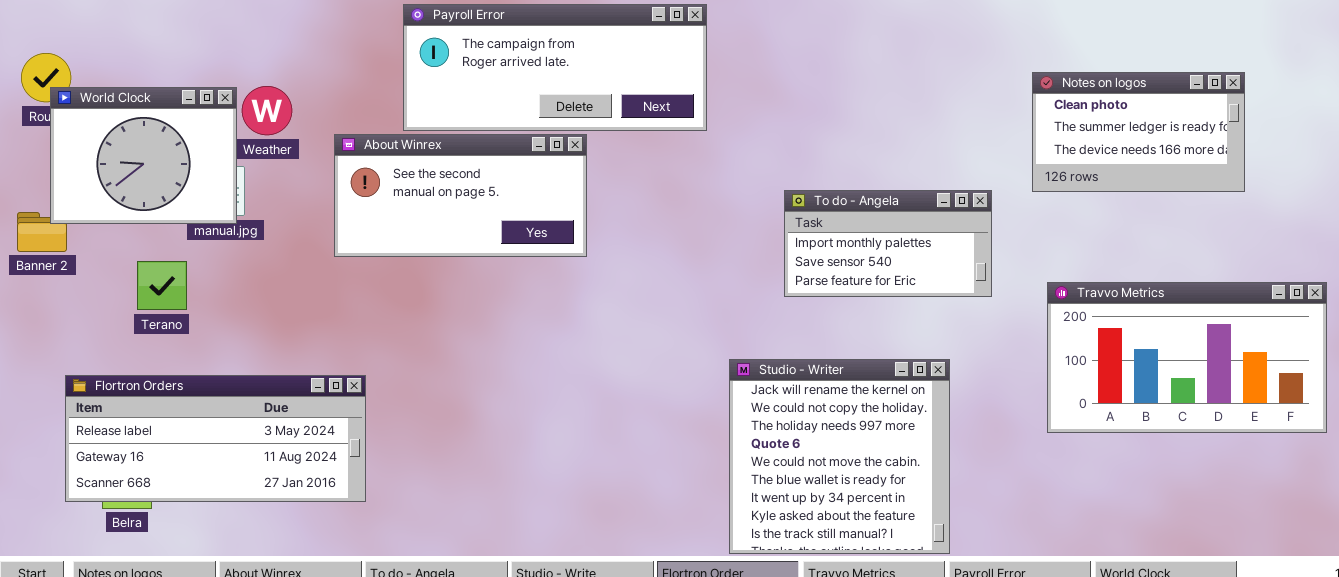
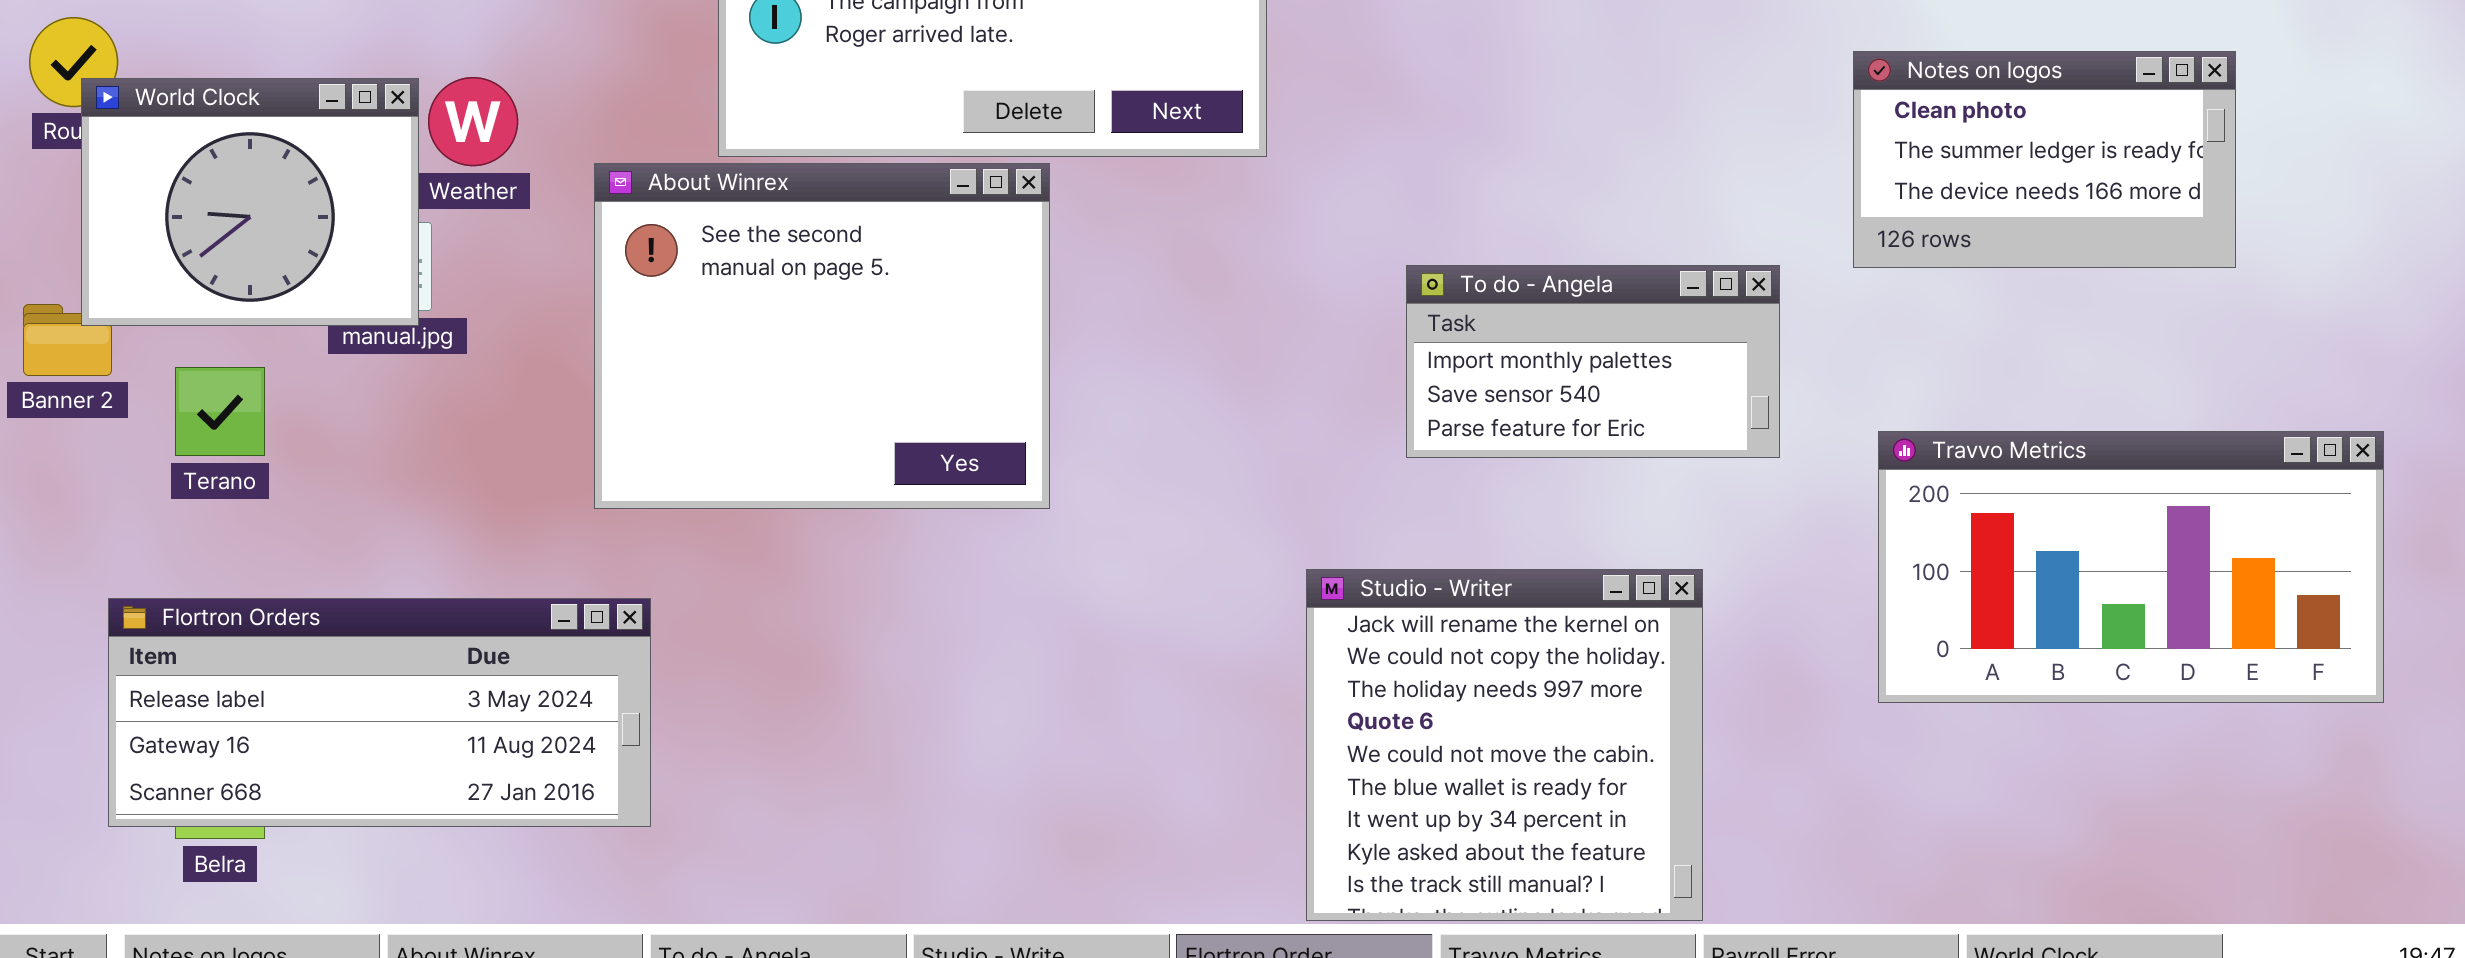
About Winrex: [334,134,587,257] -> [594,163,1050,509], resized
Terano: [137,261,187,310] -> [175,367,265,456], moved

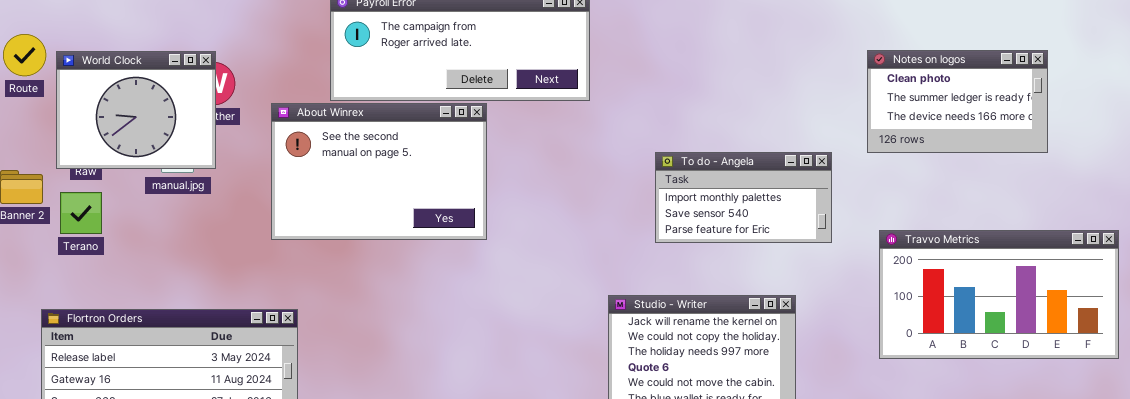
World Clock: [81,78,419,326] -> [56,51,216,169], moved
About Winrex: [594,163,1050,509] -> [271,103,487,240], resized
Terano: [175,367,265,456] -> [60,192,102,234], moved

